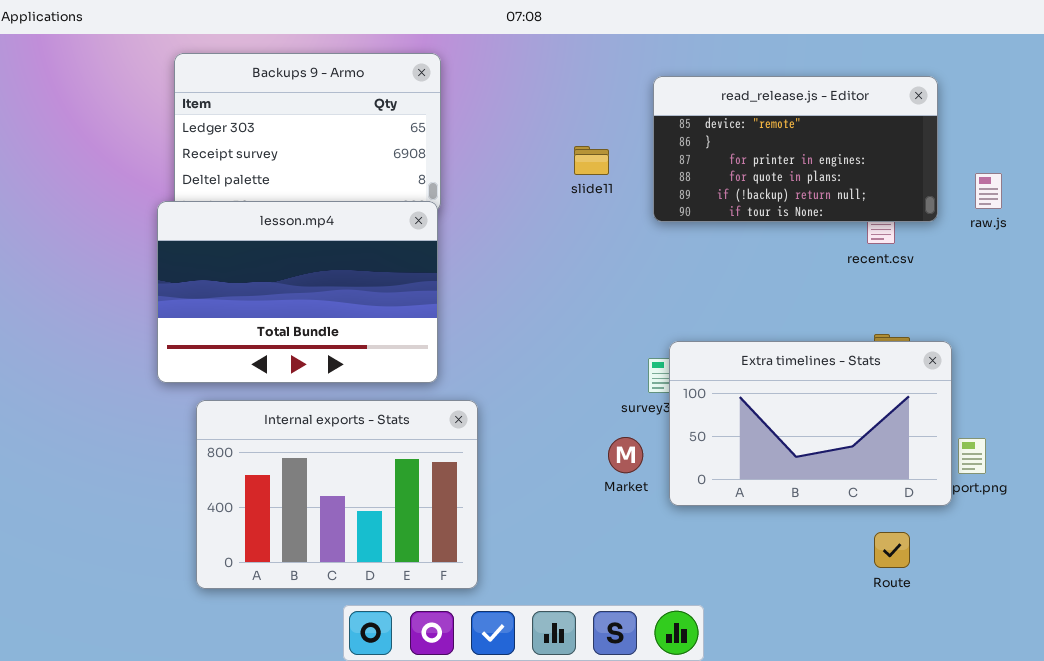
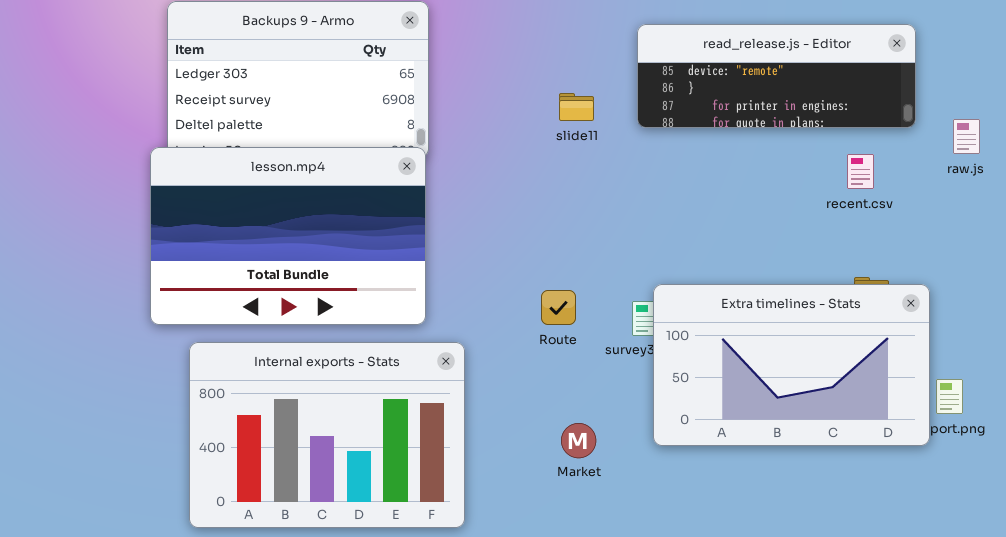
read_release.js - Editor: [653,76,938,222] -> [637,24,916,128], resized
Market: [608,437,643,473] -> [561,423,596,458], moved
Route: [874,532,910,568] -> [541,290,576,325], moved

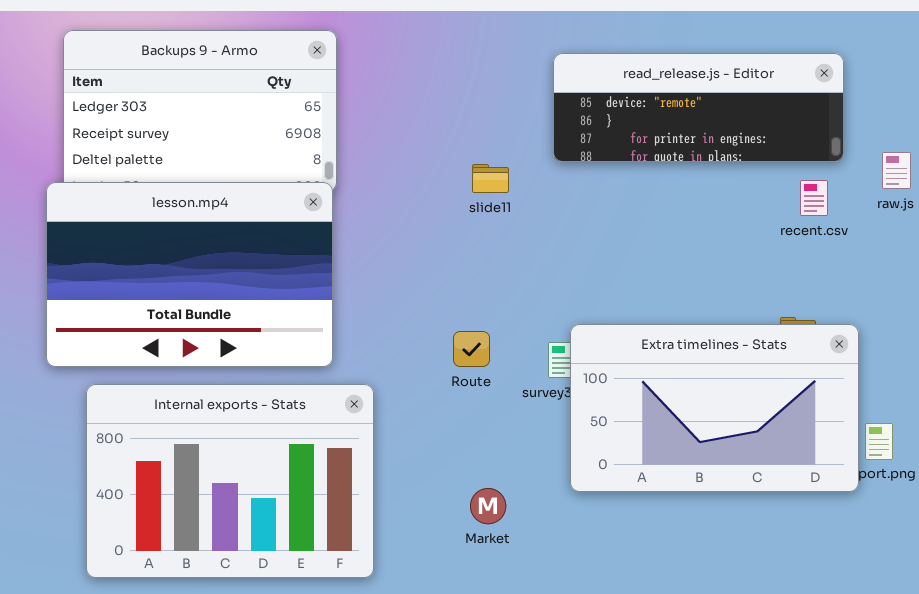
slide11: [559,93,594,121] -> [472,164,509,193], moved
recent.csv: [847,154,874,189] -> [800,180,828,216], moved
Market: [561,423,596,458] -> [470,488,506,524], moved

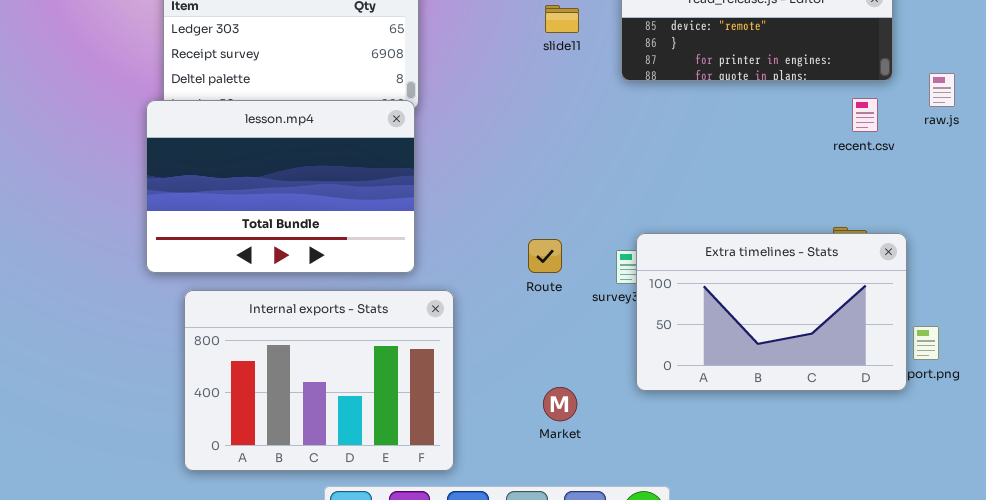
slide11: [472,164,509,193] -> [545,5,579,33], moved

